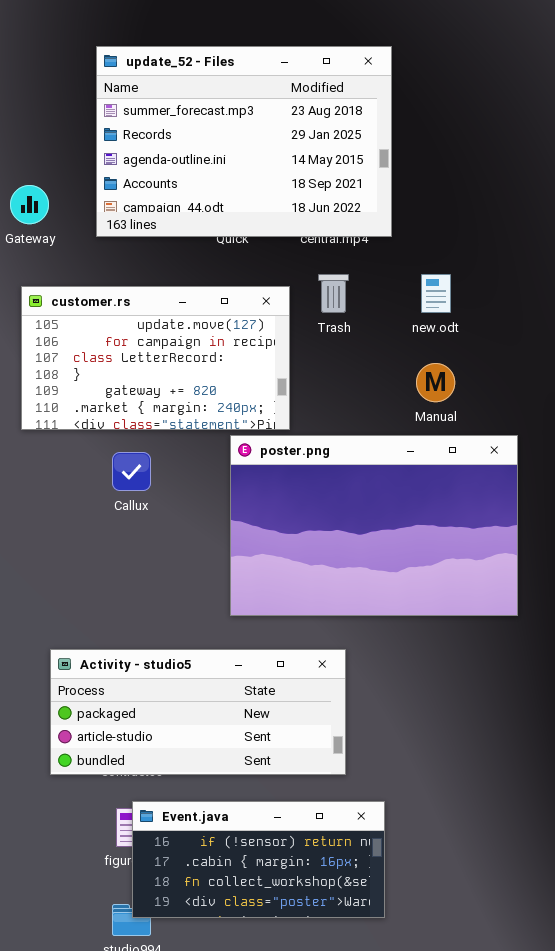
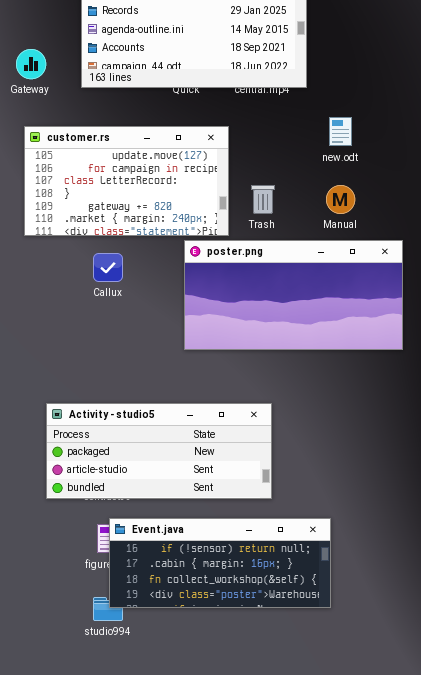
Trash: [318,274,349,313] -> [251,185,275,214], moved
poster.png: [230,435,518,616] -> [184,240,403,350], resized
Event.java: [132,801,385,918] -> [109,518,331,608], resized

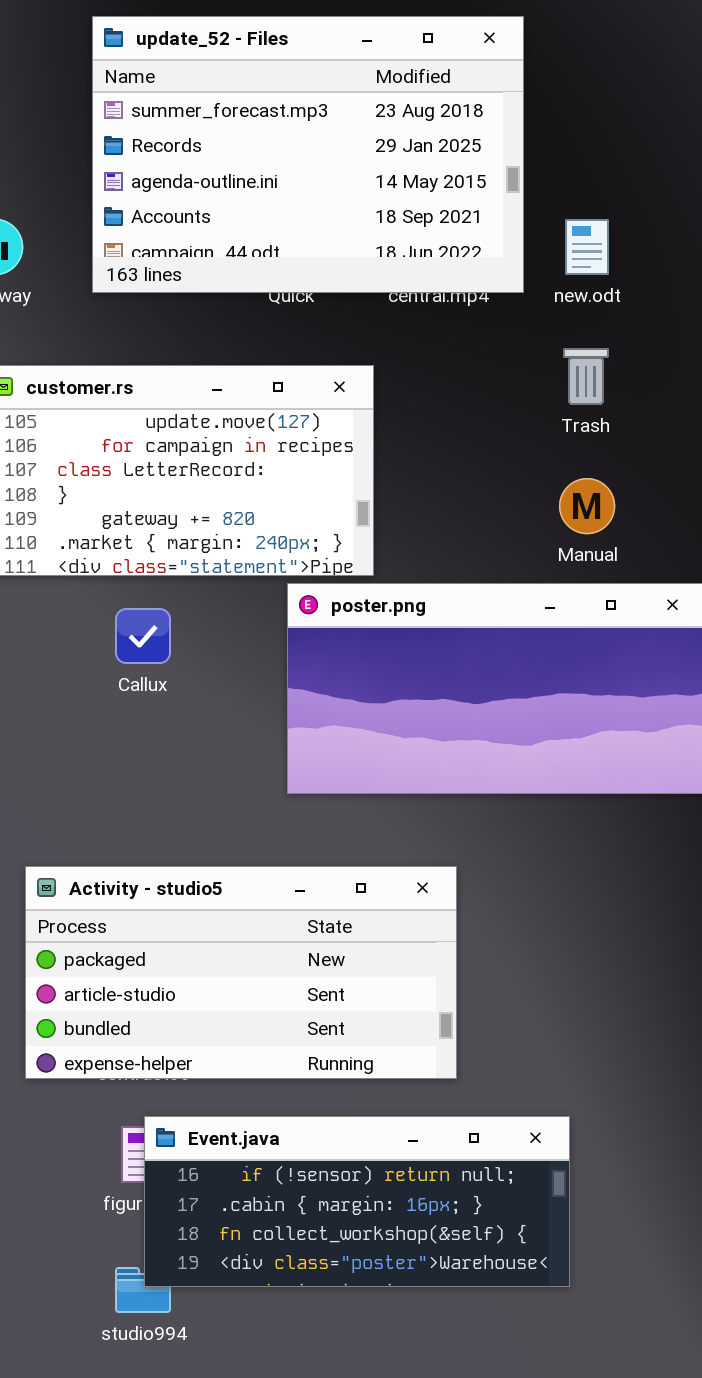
new.odt: [329,117,352,146] -> [565,219,609,275], moved
Trash: [251,185,275,214] -> [563,348,609,405], moved
Activity - studio5: [46,403,272,499] -> [25,866,457,1079], resized

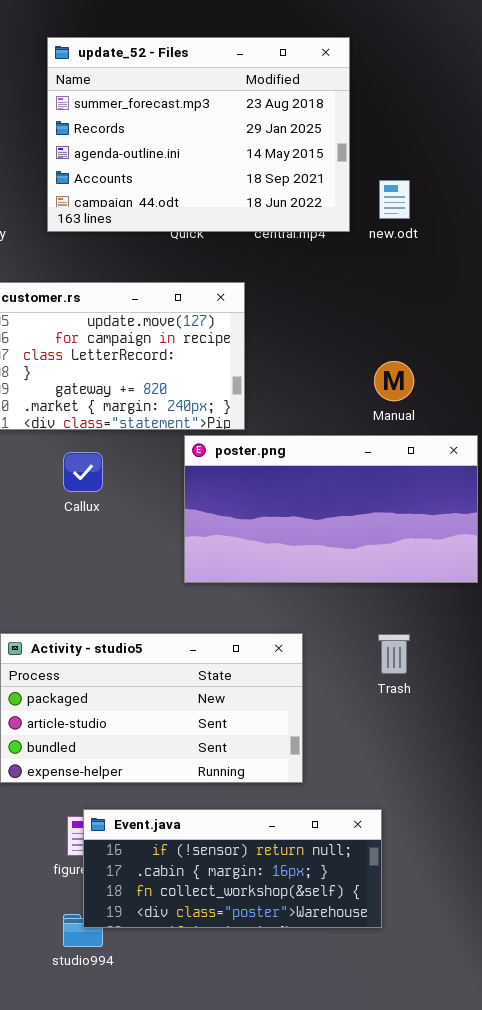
Trash: [563,348,609,405] -> [378,634,410,674], moved

